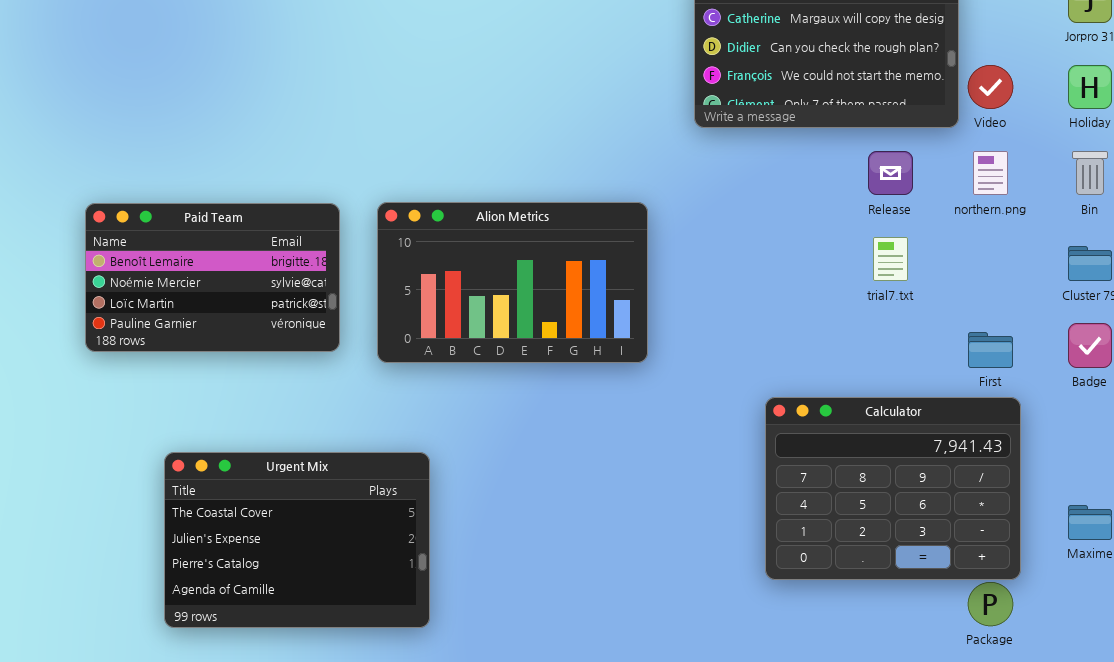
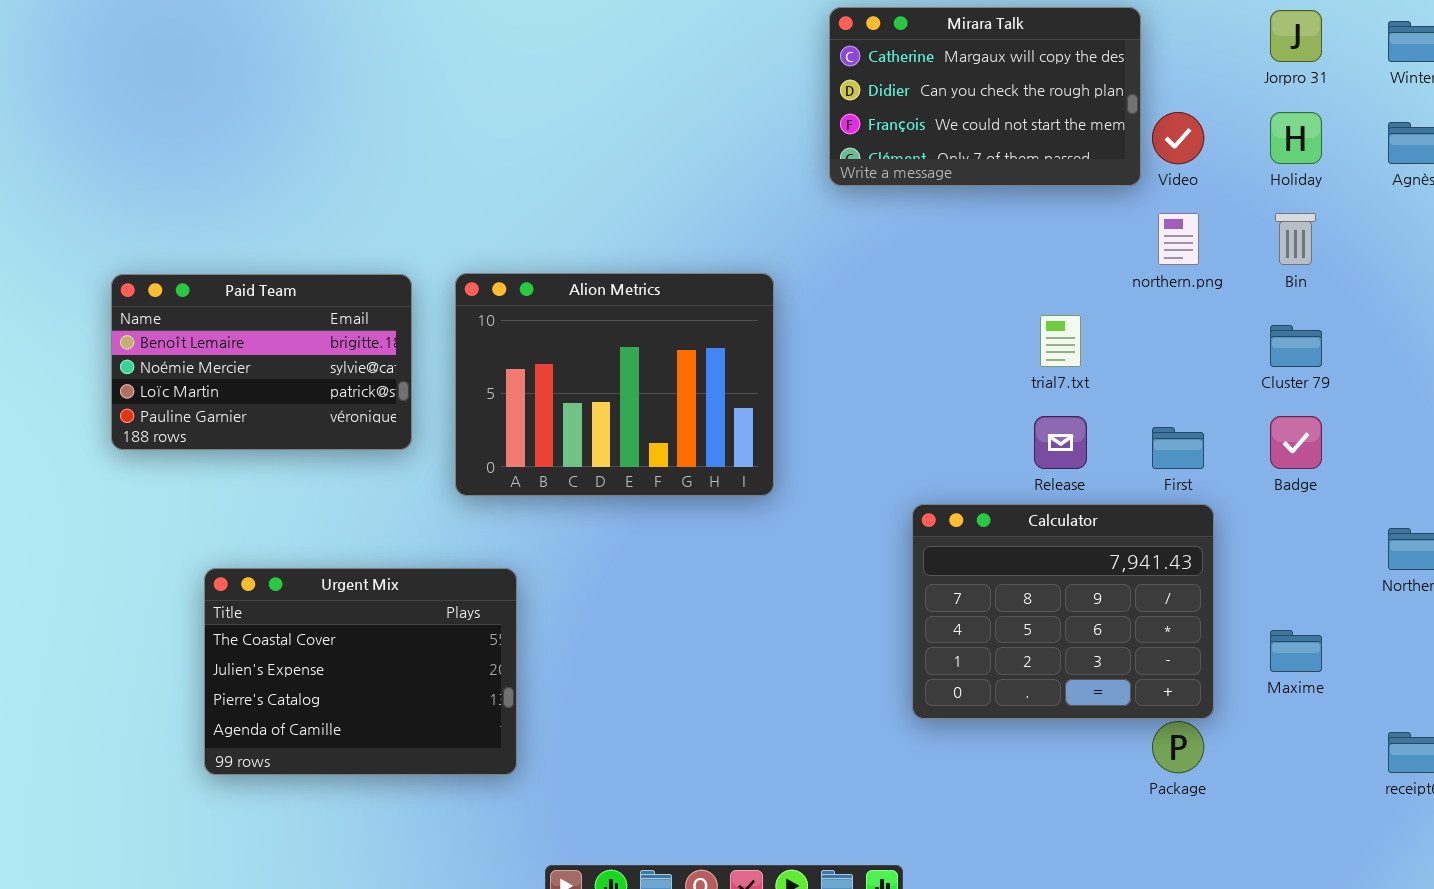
Release: [868,151,913,195] -> [1034,416,1087,469], moved
Alion Metrics: [377,202,648,363] -> [455,273,774,496], resized

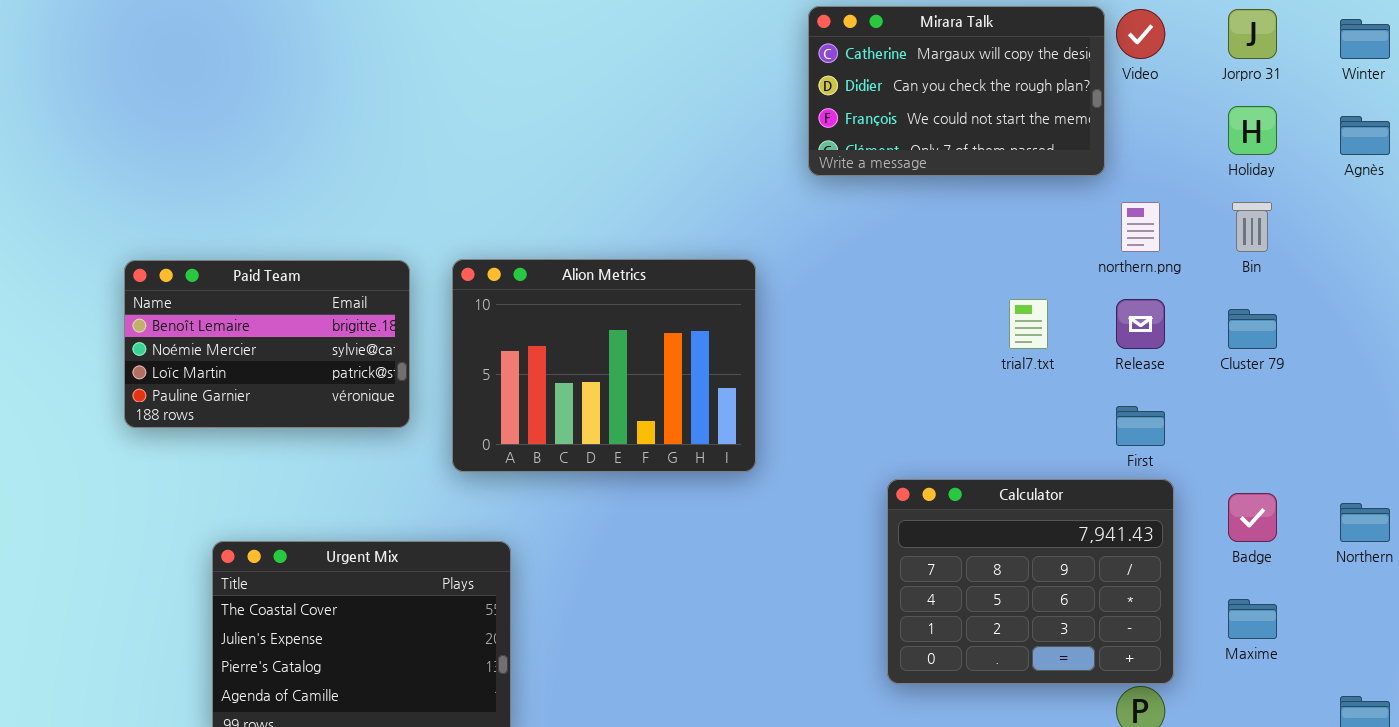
Video: [1152,112,1204,164] -> [1116,9,1165,59], moved
Release: [1034,416,1087,469] -> [1116,299,1165,349], moved
Badge: [1270,416,1322,469] -> [1228,493,1277,542], moved

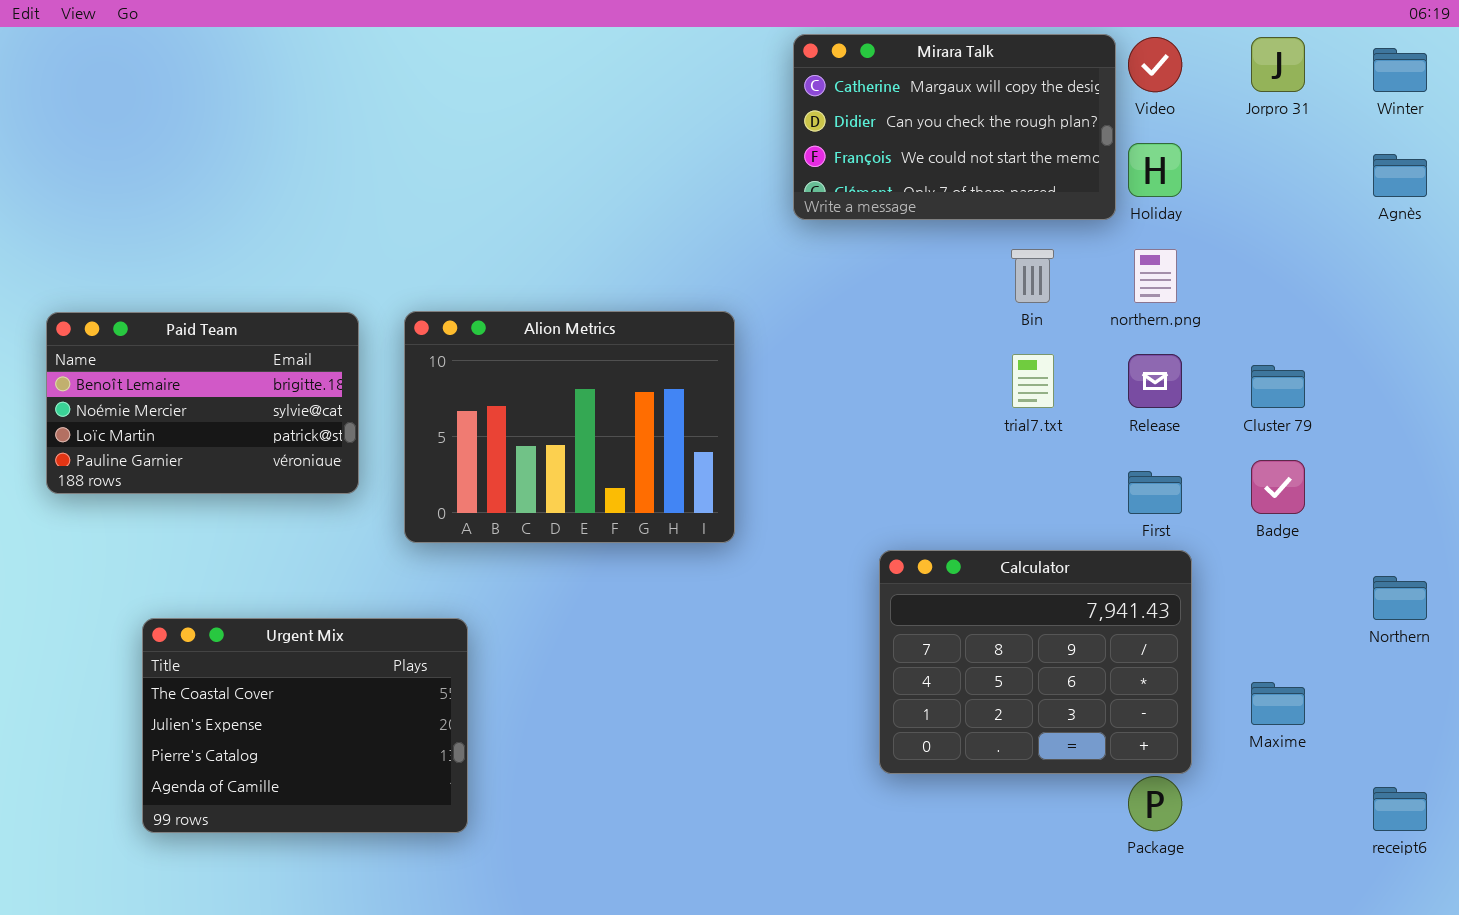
Holiday: [1228,106,1277,155] -> [1128,143,1182,197], moved
Bin: [1232,202,1272,252] -> [1011,249,1054,303], moved
Badge: [1228,493,1277,542] -> [1251,460,1305,514], moved

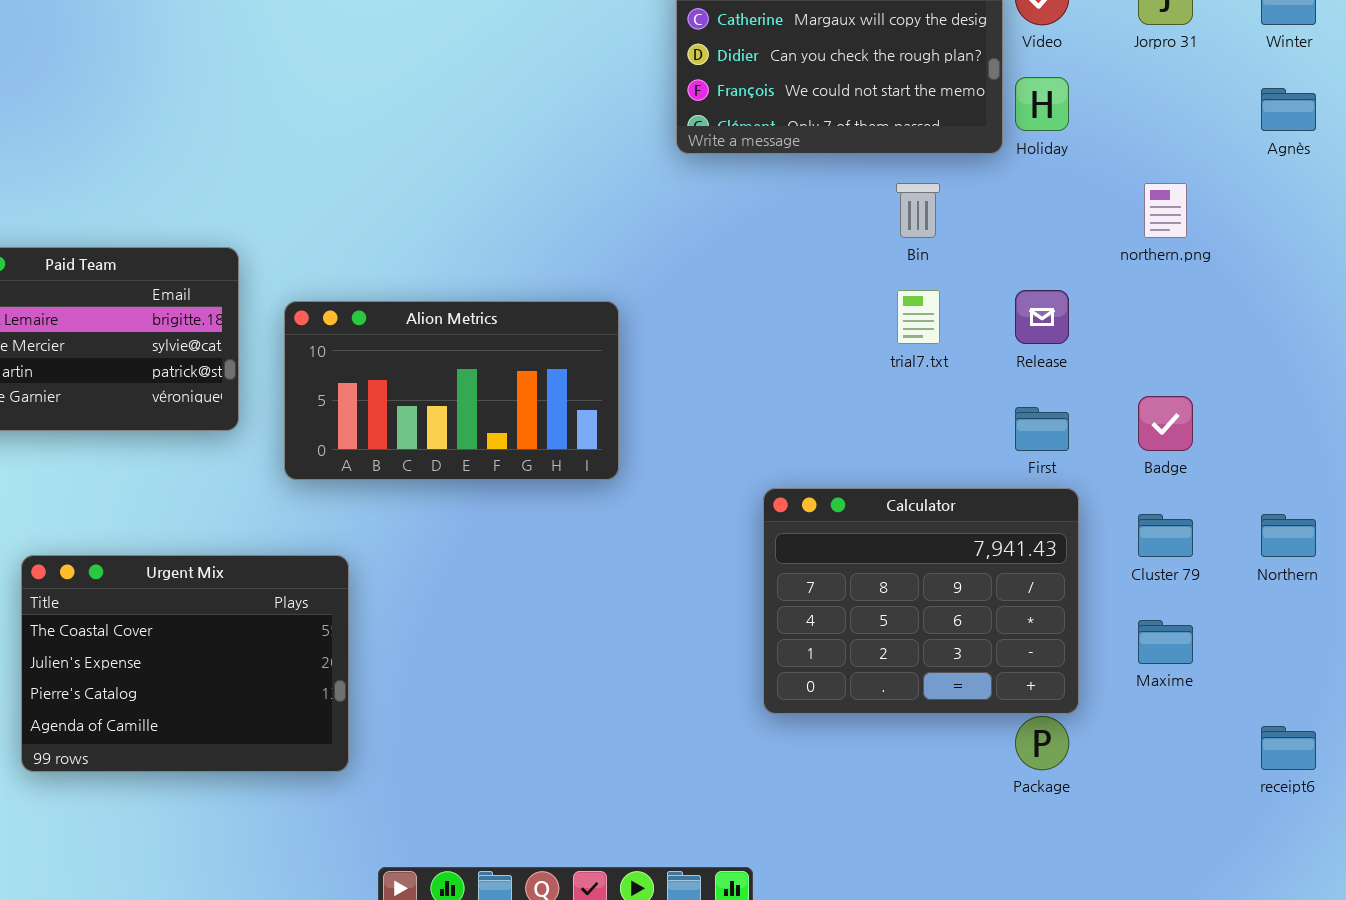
northern.png: [1134,249,1177,303] -> [1144,183,1187,238], moved
Alion Metrics: [404,311,735,543] -> [284,301,619,480], resized
Cluster 79: [1251,365,1305,408] -> [1138,514,1193,557], moved

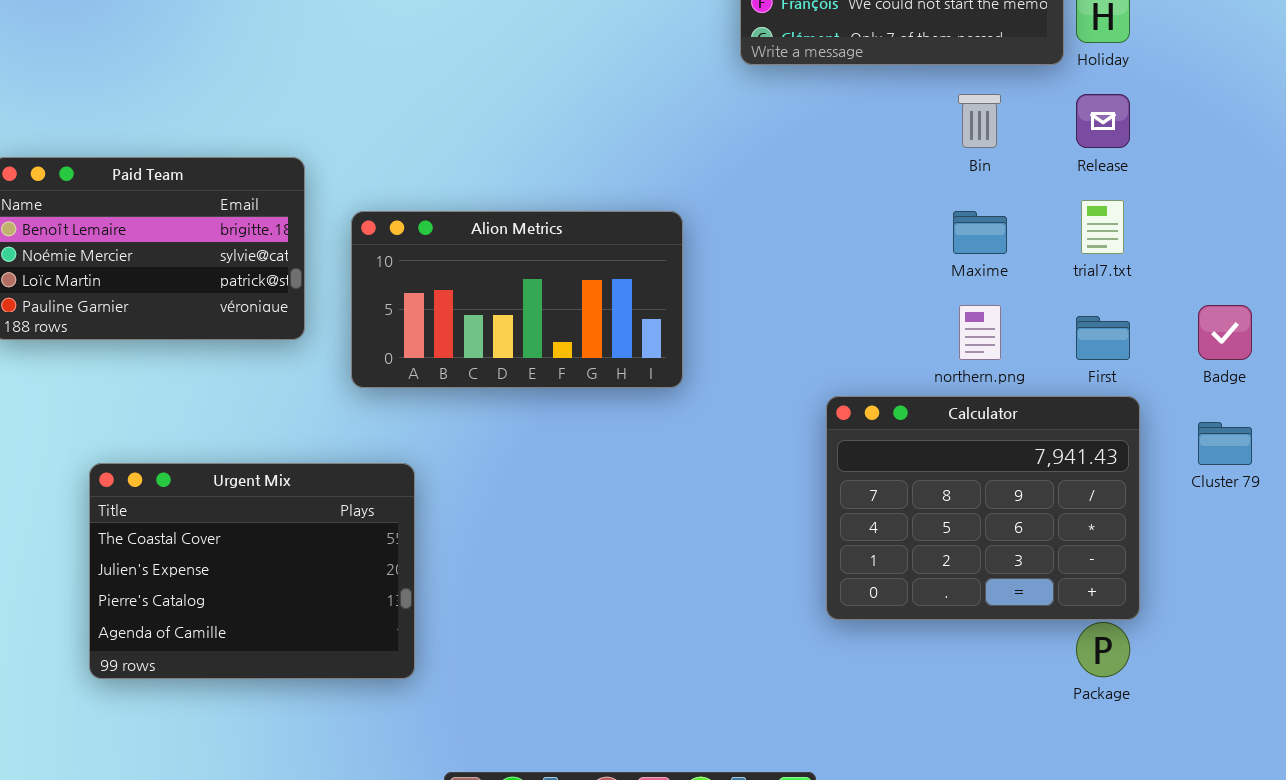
northern.png: [1144,183,1187,238] -> [959,305,1001,360], moved
trial7.txt: [897,290,940,344] -> [1081,200,1124,254], moved
Release: [1015,290,1069,344] -> [1076,94,1130,148], moved
Maxime: [1138,620,1193,664] -> [953,211,1007,254], moved

